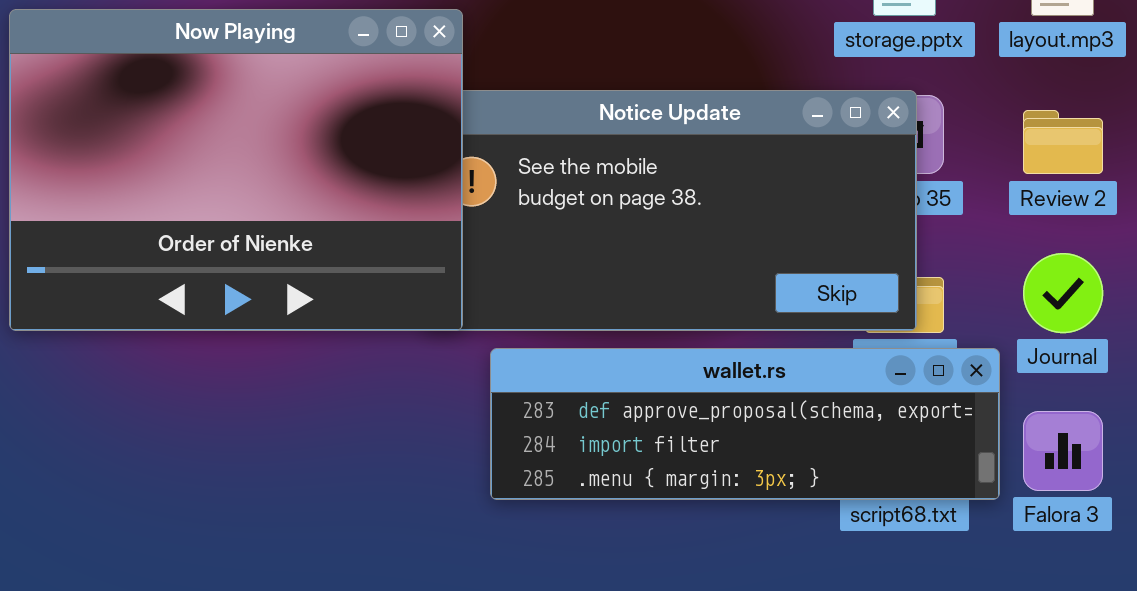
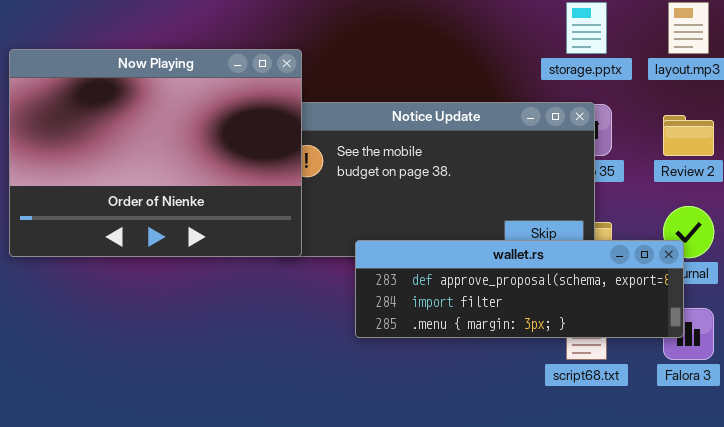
wallet.rs: [490,348,1000,500] -> [355,240,684,338], moved

